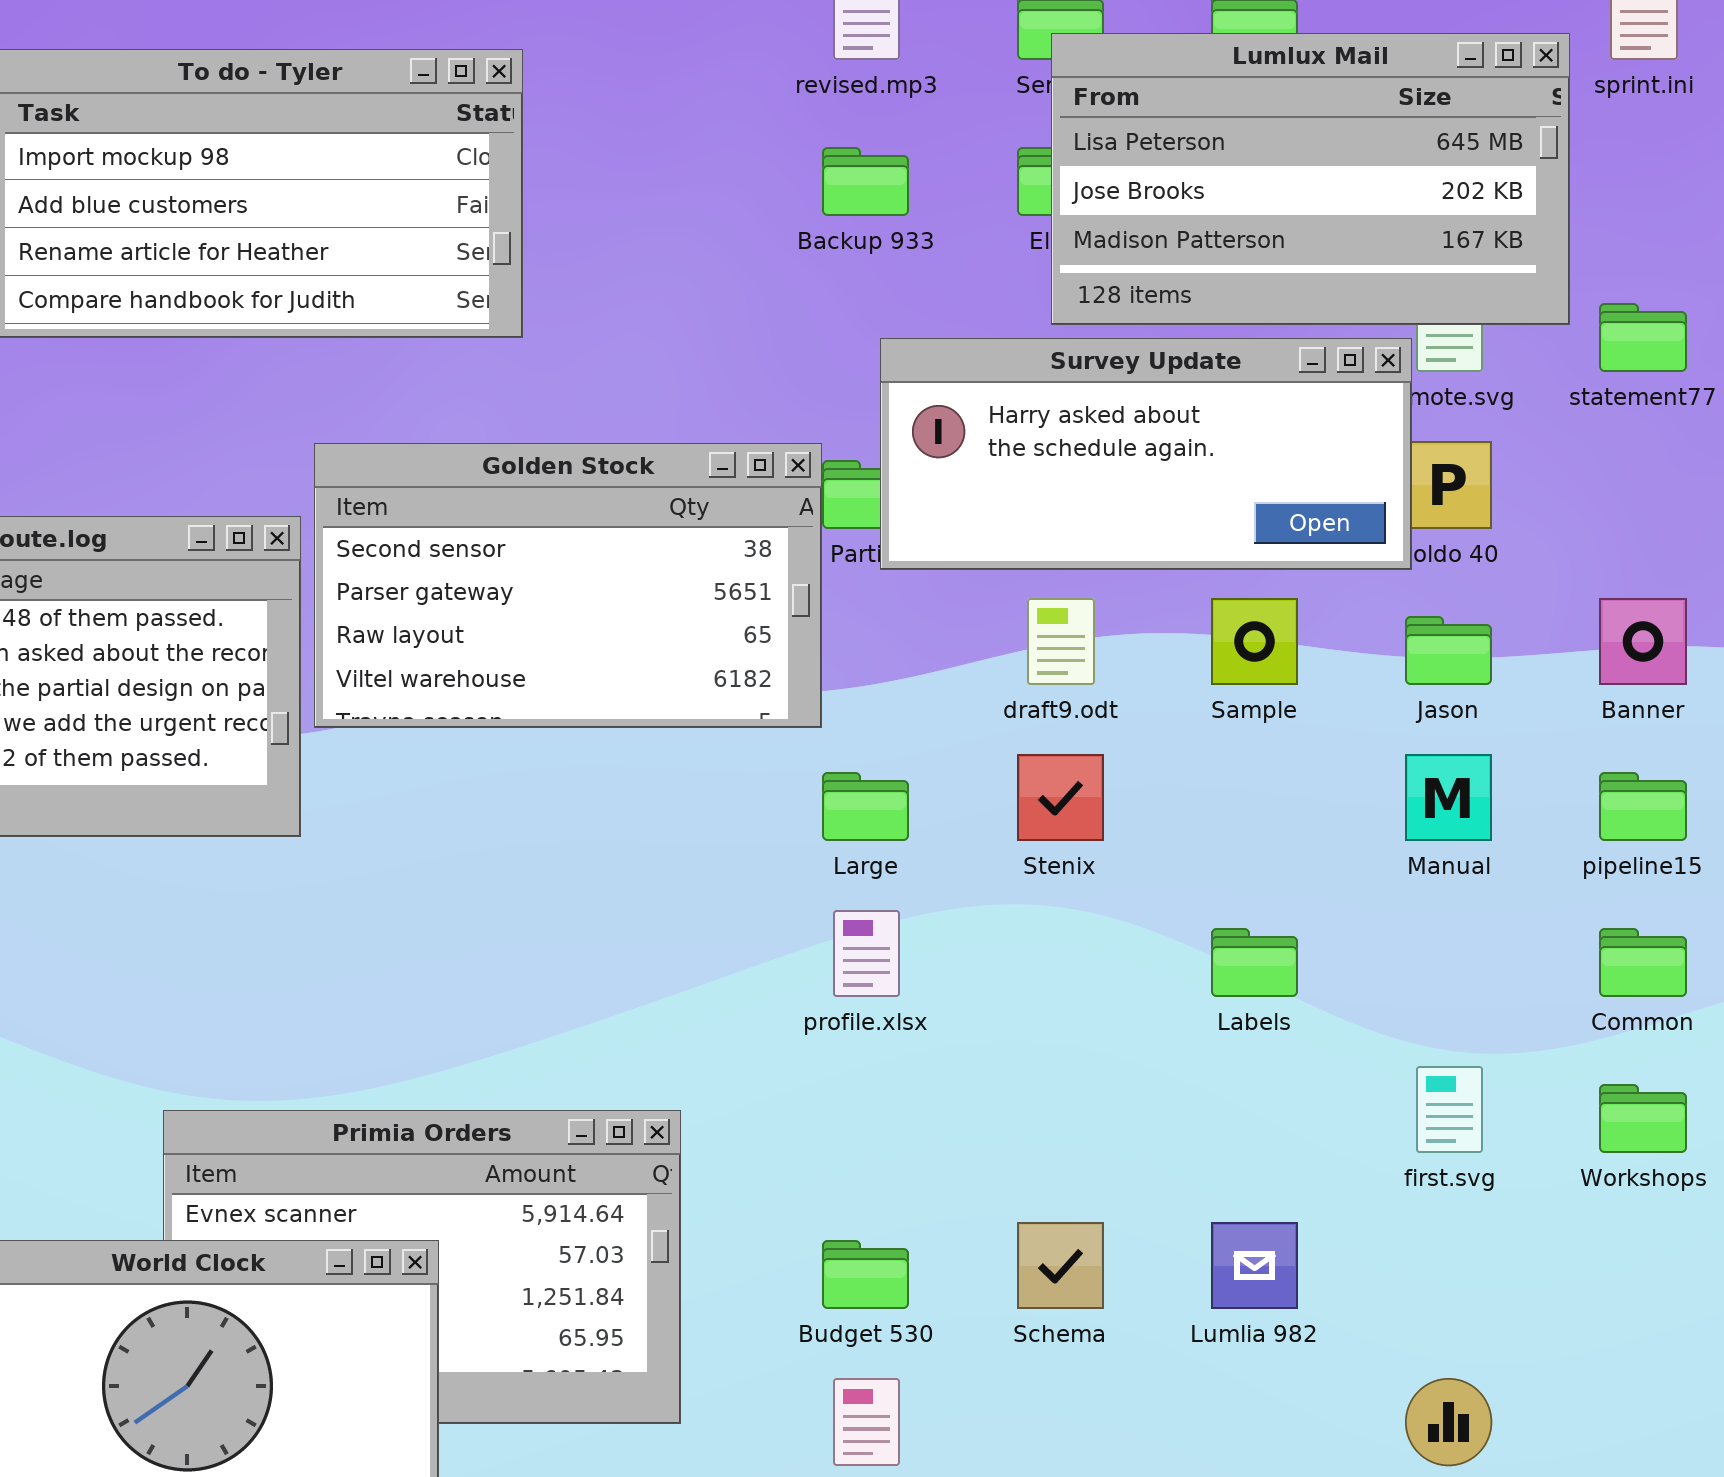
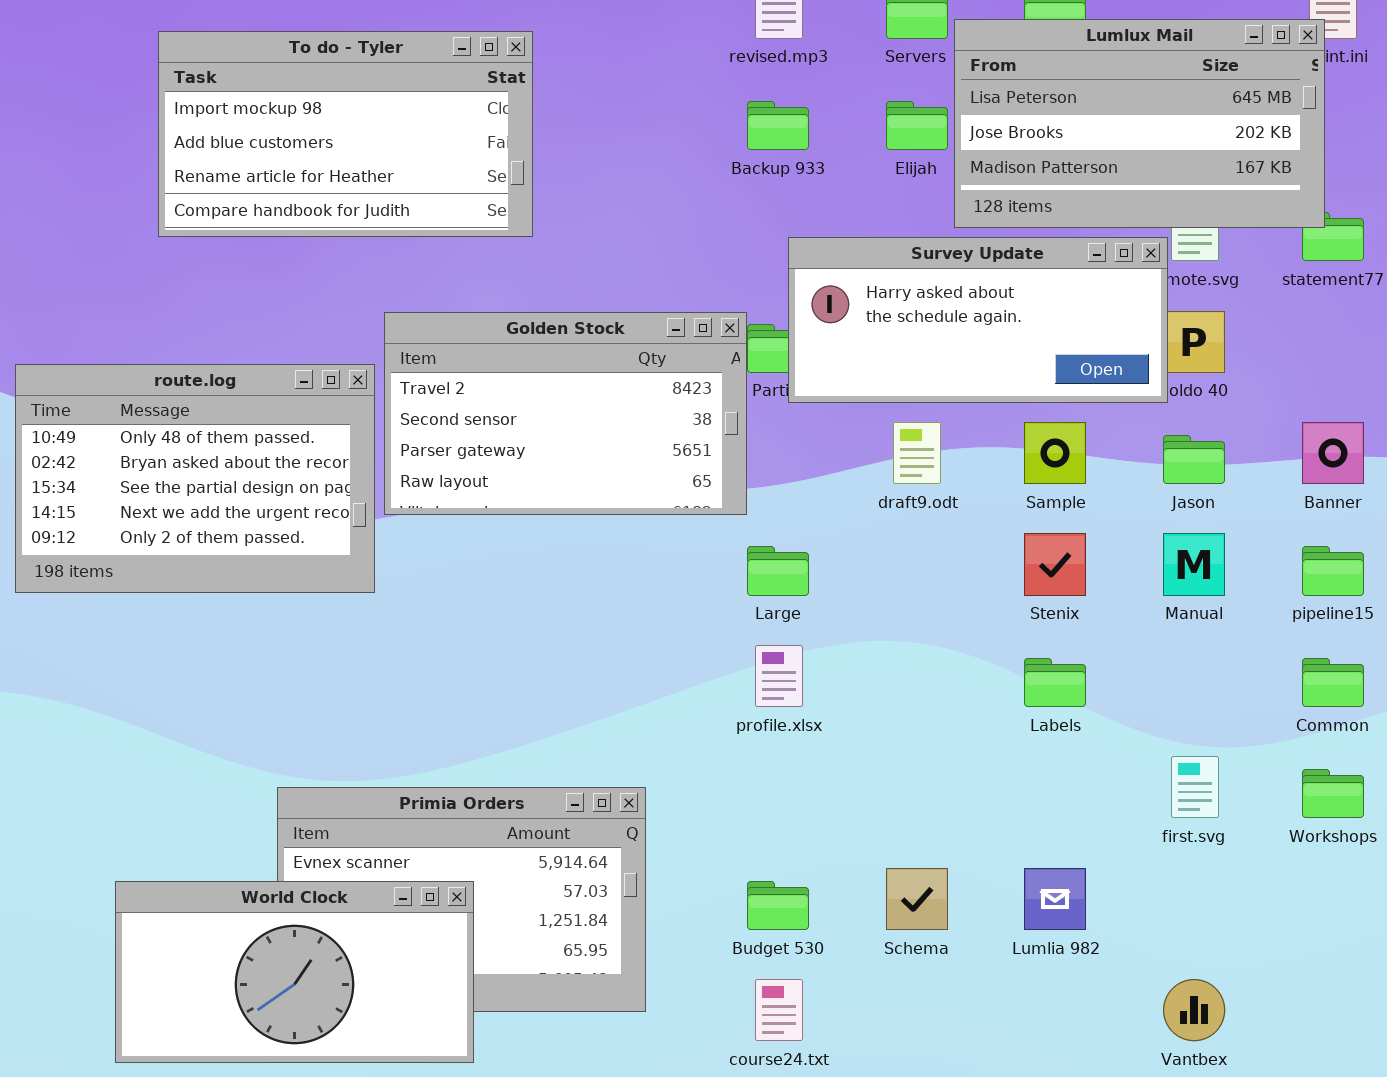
Lumlux Mail: [1051,33,1570,325] -> [954,19,1325,228], moved
Golden Stock: [314,443,822,728] -> [384,312,747,515], scrolled up 1 row
Stenix: [1017,754,1104,841] -> [1024,533,1086,596], moved

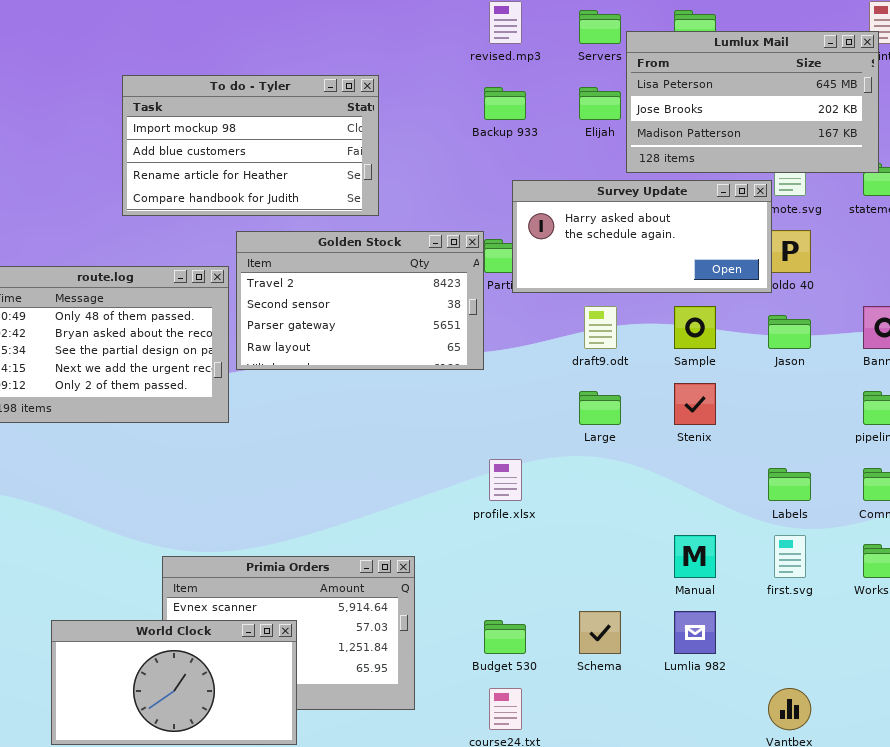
To do - Tyler: [158,31,533,237] -> [122,75,379,216], moved
Manual: [1163,533,1225,596] -> [674,535,716,578], moved
Large: [747,546,809,596] -> [579,391,621,425], moved
Labels: [1024,658,1086,707] -> [768,468,811,501], moved

